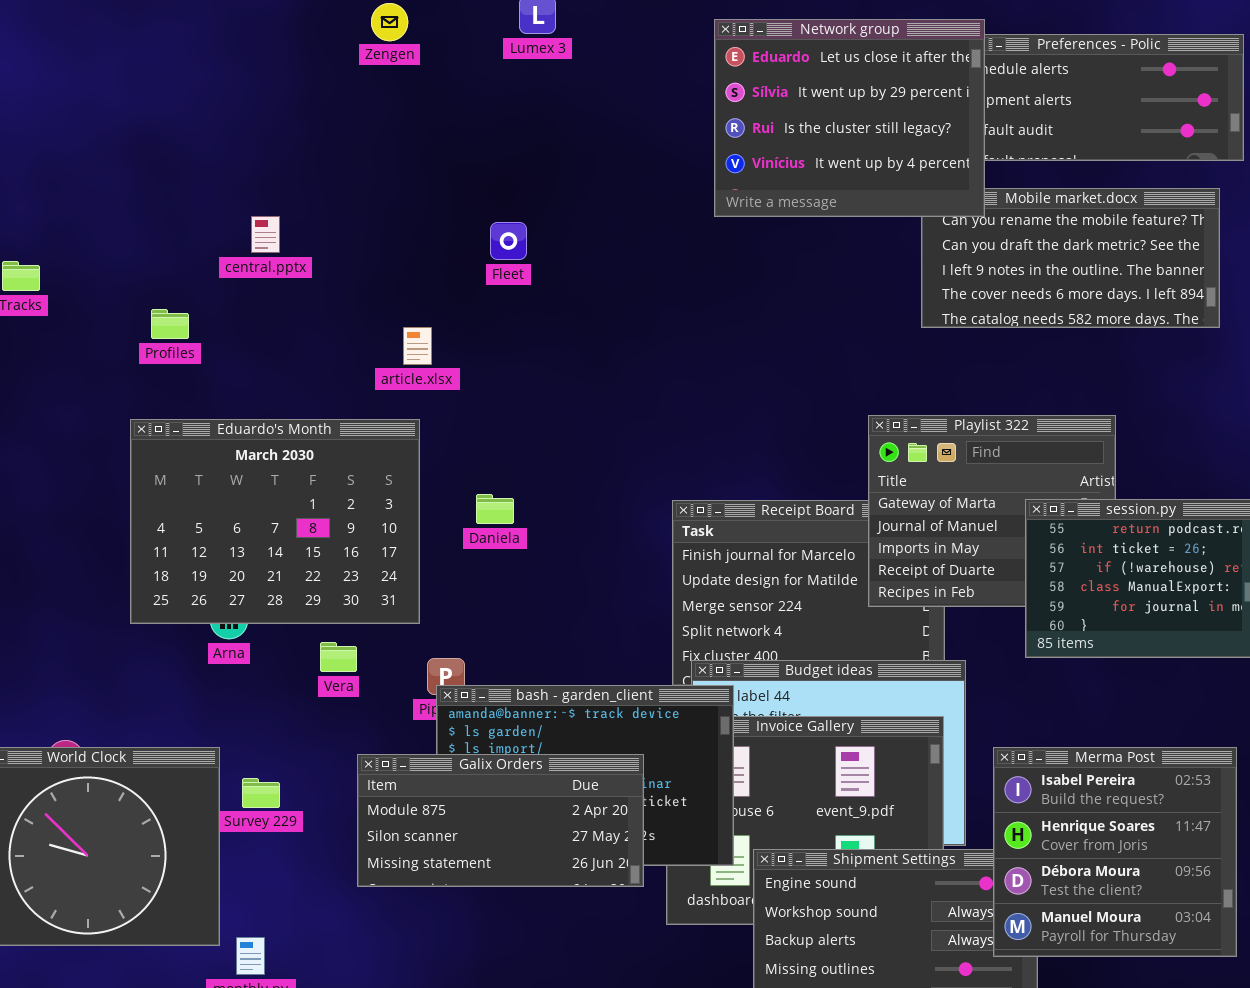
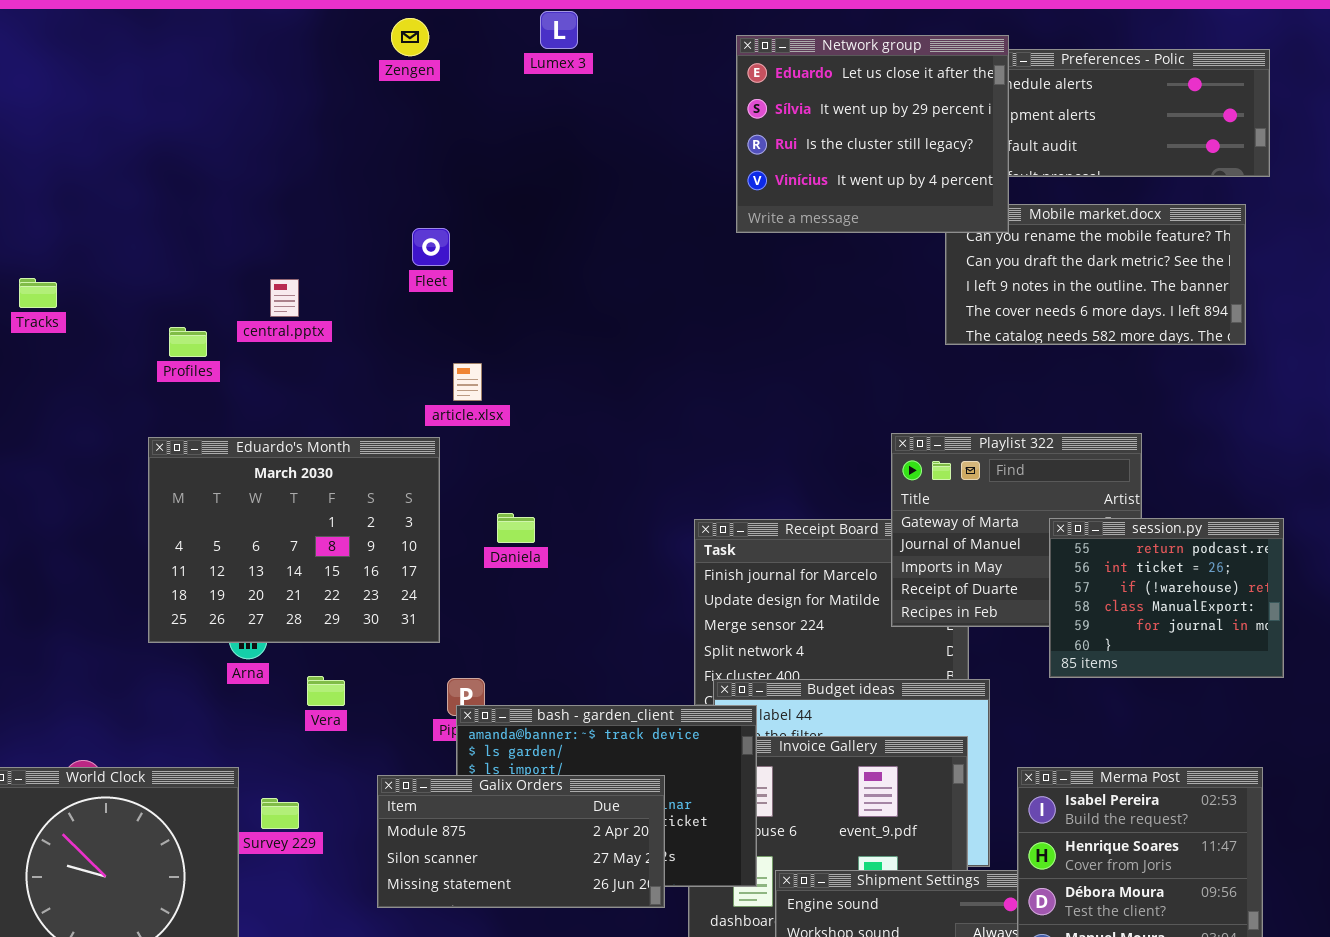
central.pptx: [251,216,280,253] -> [270,279,299,317], moved
Fleet: [490,222,527,260] -> [412,228,450,266], moved
article.xlsx: [403,327,432,365] -> [453,363,482,401], moved
Vera: [320,642,357,672] -> [307,676,345,706], moved

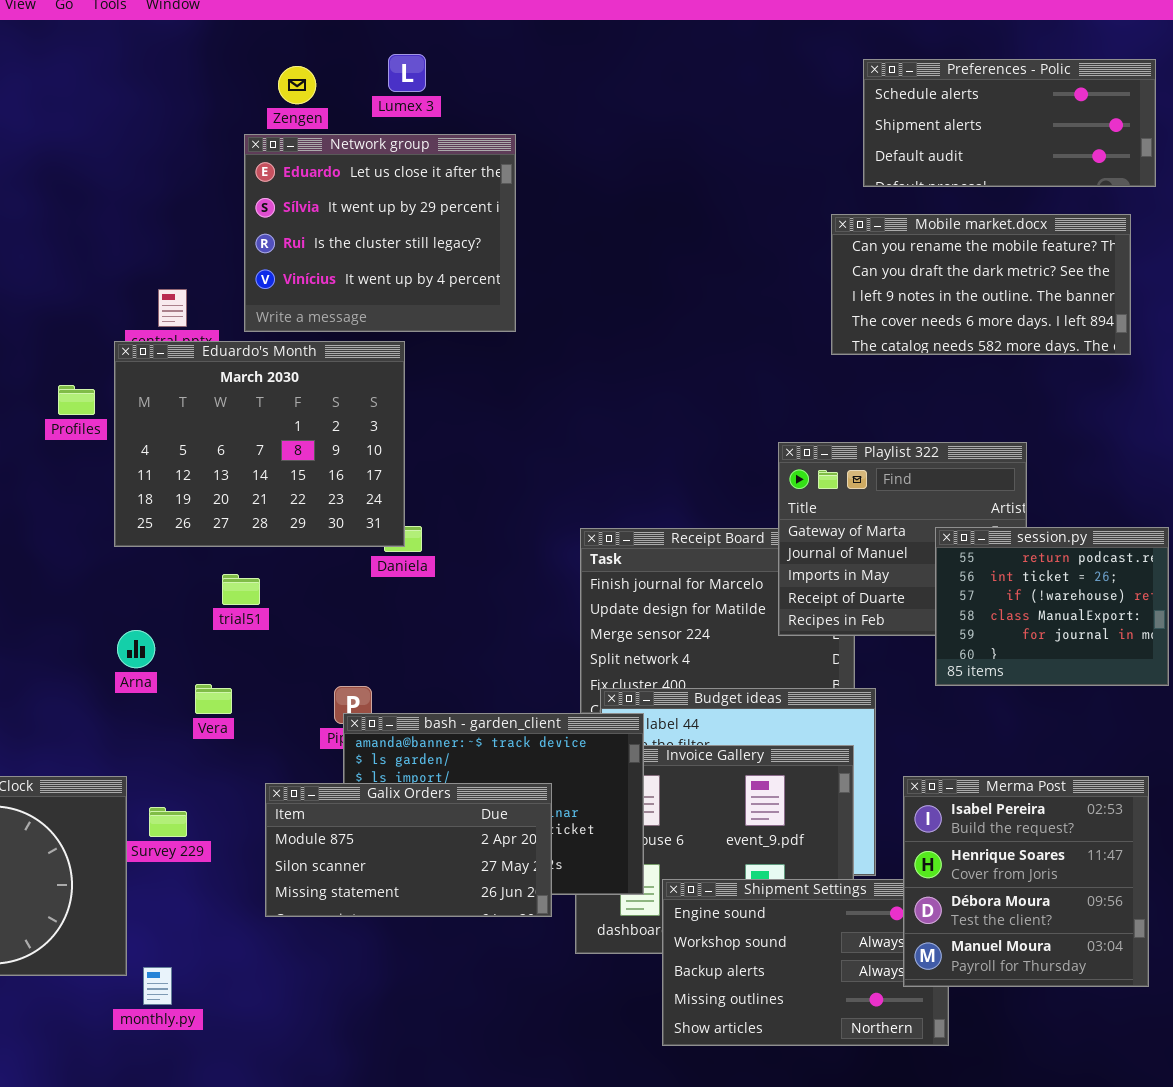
Lumex 3: [540,11,578,49] -> [388,54,426,92], moved
Zengen: [391,18,429,56] -> [278,66,316,104], moved
Network group: [736,35,1009,233] -> [244,134,516,332], moved
Profiles: [169,327,207,357] -> [58,385,95,415], moved
Eduardo's Month: [148,437,440,643] -> [114,341,405,547], moved

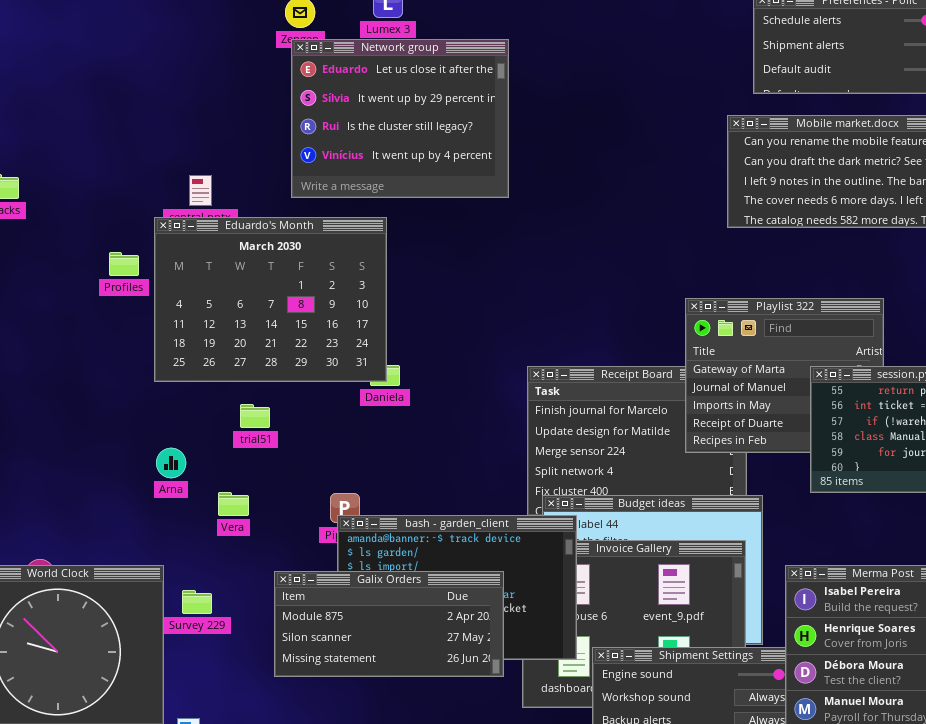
Network group: [244,134,516,332] -> [291,39,509,198], moved

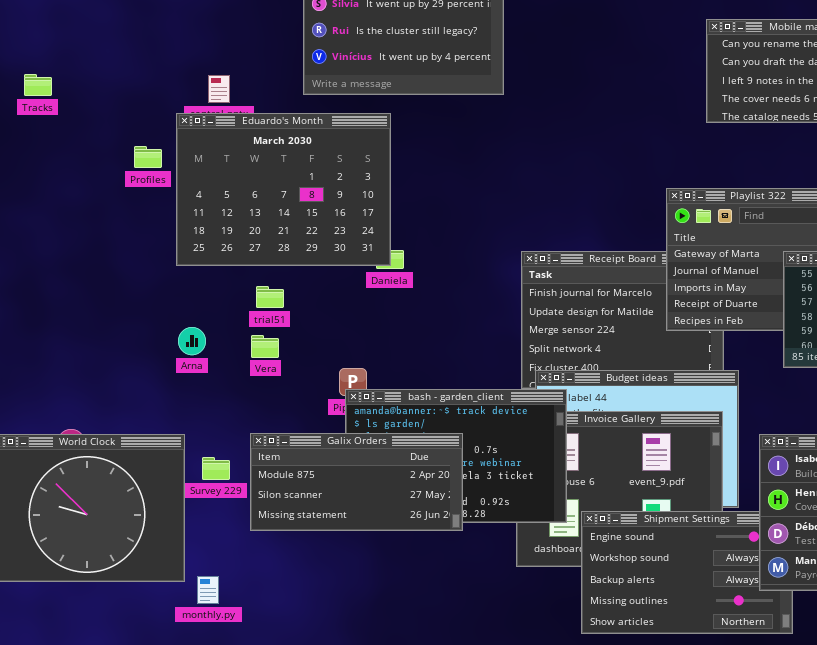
Vera: [218,492,249,516] -> [251,335,279,358], moved
Galix Orders: [274,571,504,677] -> [250,433,463,531], moved

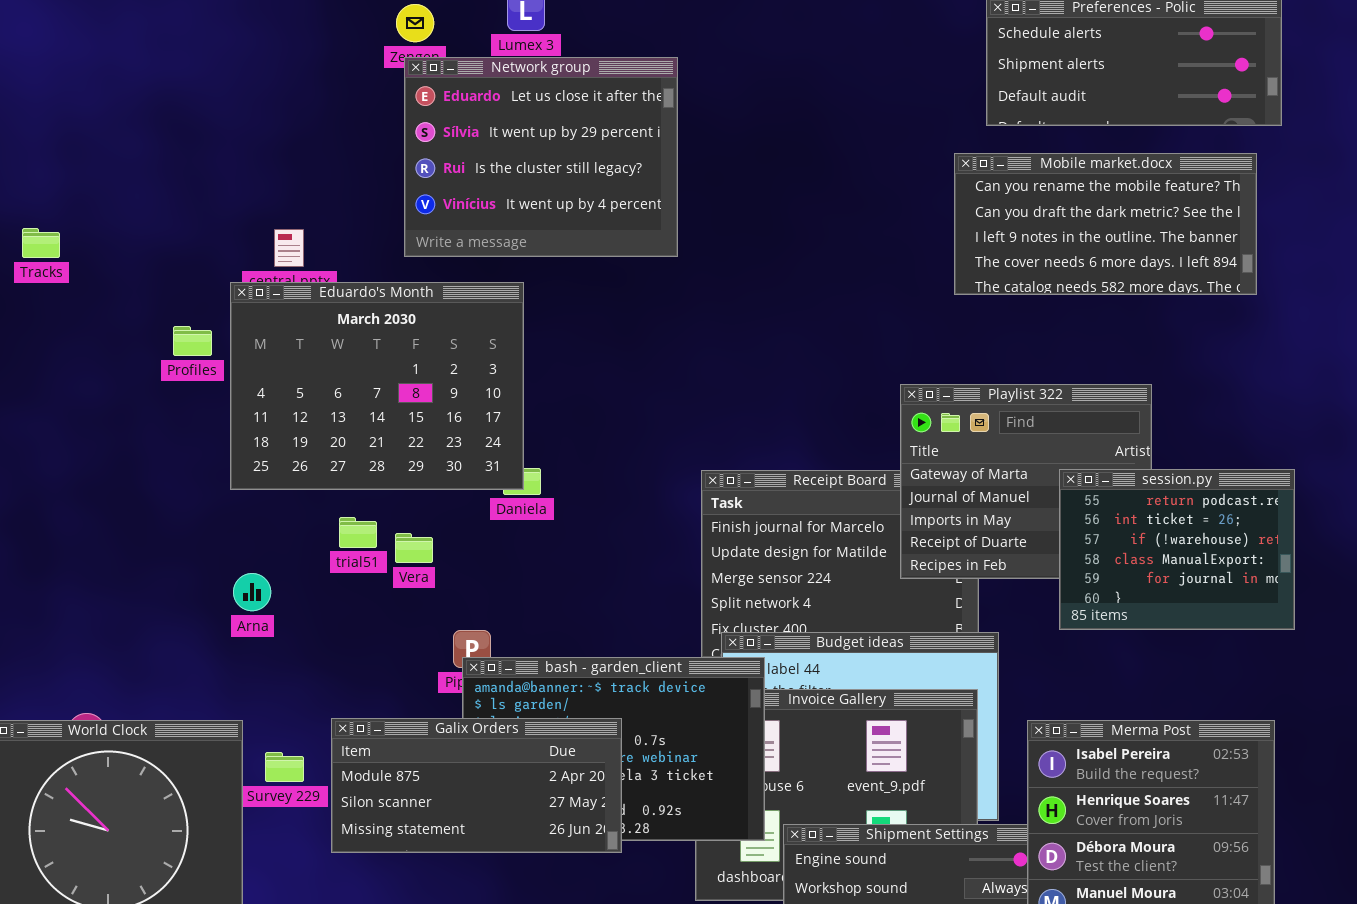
Vera: [251,335,279,358] -> [395,533,433,563], moved

